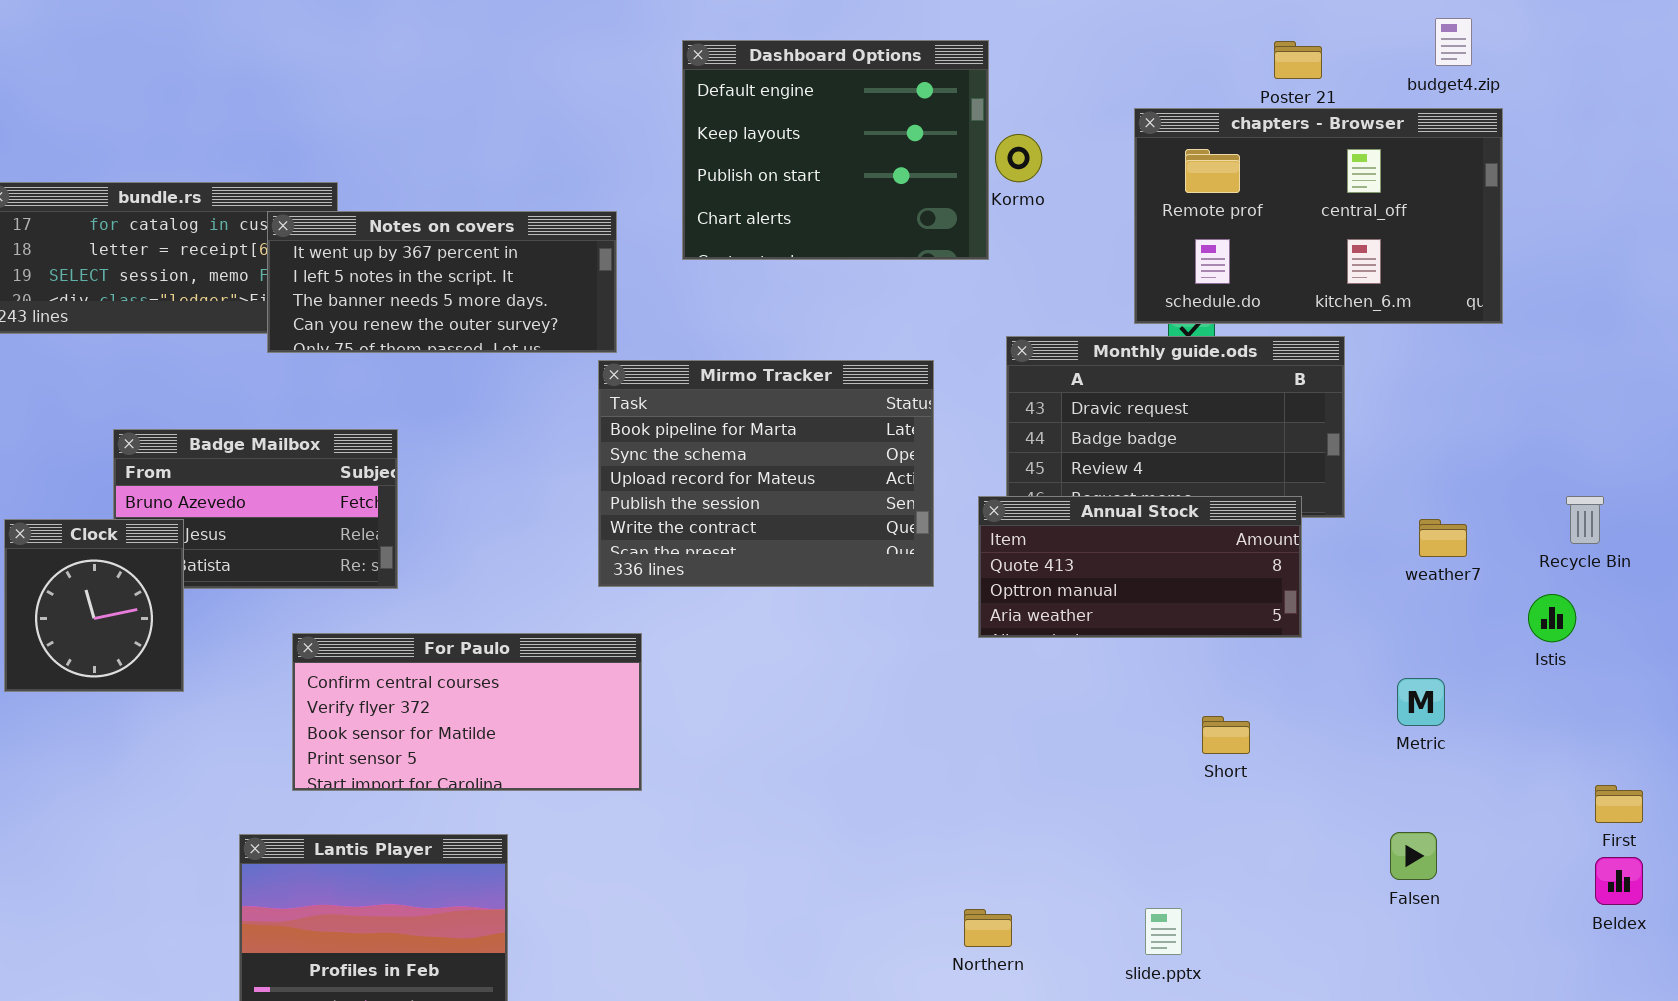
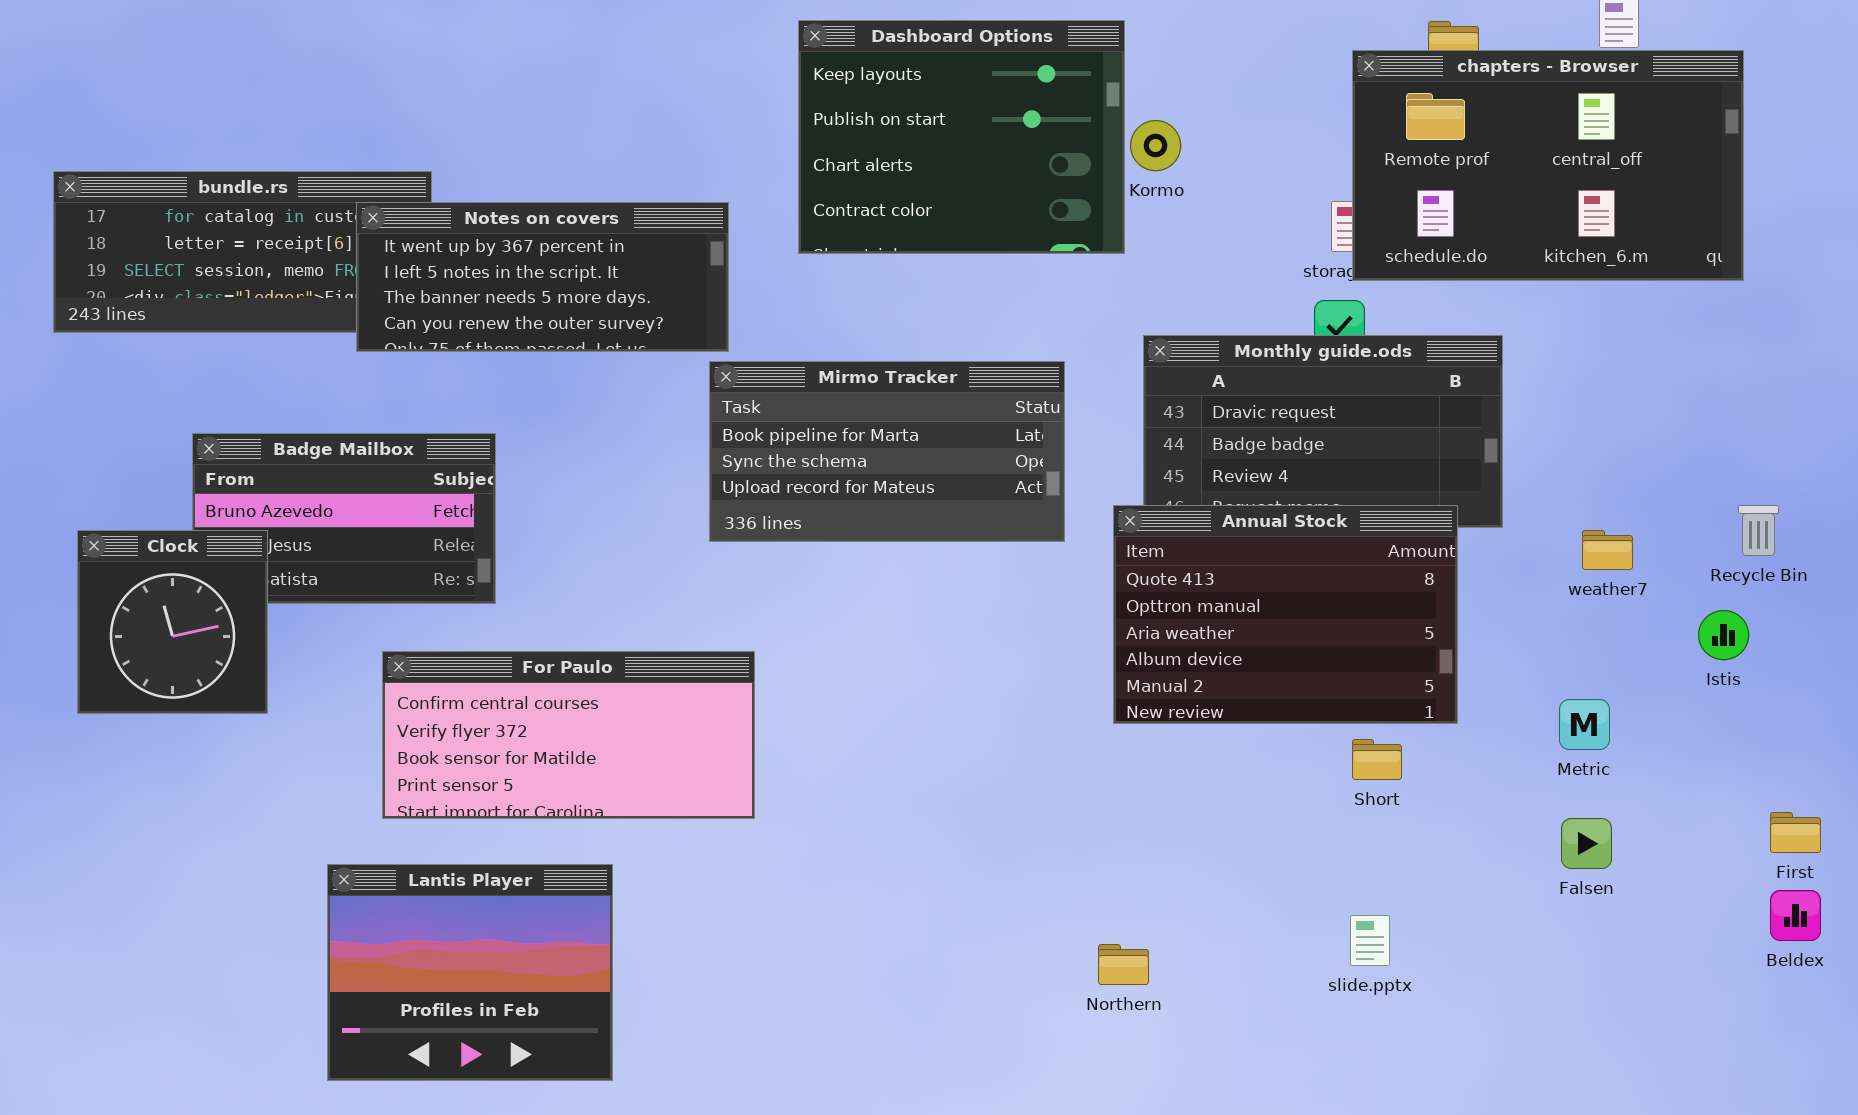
Dashboard Options: [682,40,989,260] -> [798,20,1125,254], scrolled down 1 row
chapters - Browser: [1134,108,1503,324] -> [1352,50,1744,281], moved
Mirmo Tracker: [598,360,934,587] -> [709,361,1065,542], resized
Annual Stock: [978,496,1302,638] -> [1113,505,1458,724], resized
Falsen: [1390,832,1437,880] -> [1561,818,1612,869], moved
slide.pptx: [1145,908,1182,955] -> [1350,915,1390,966], moved

